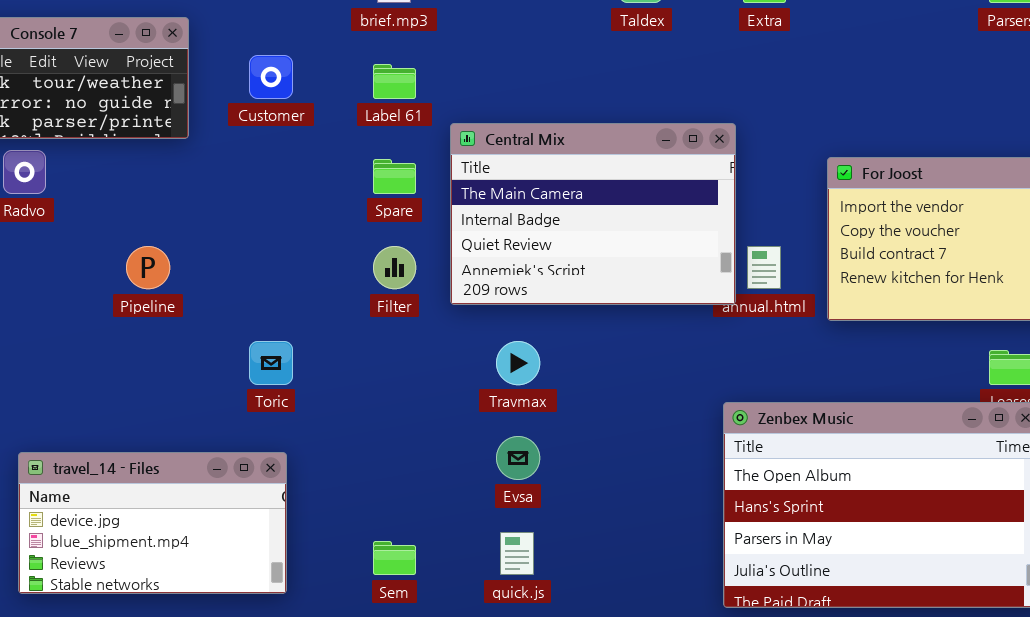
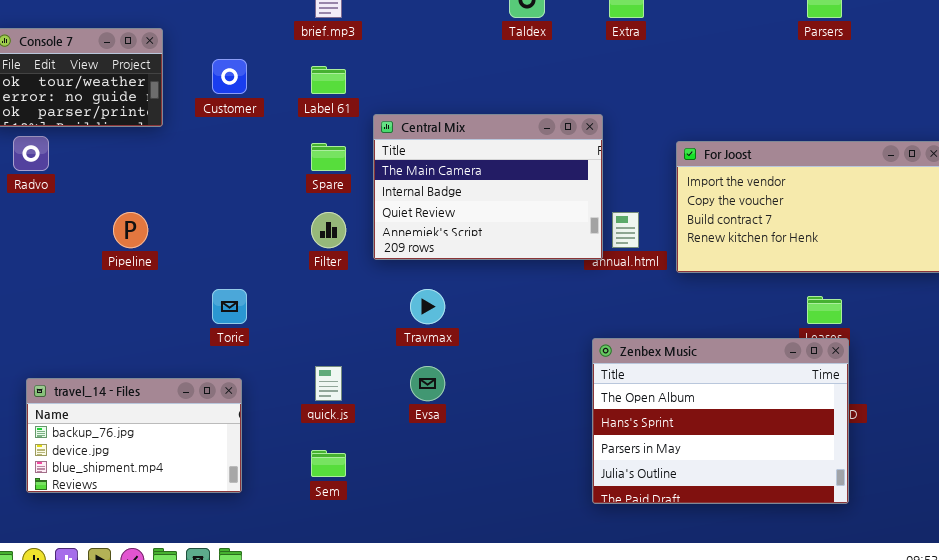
travel_14 - Files: [18,452,287,594] -> [26,378,242,493], scrolled up 1 row
quick.js: [500,532,534,575] -> [315,366,342,401], moved

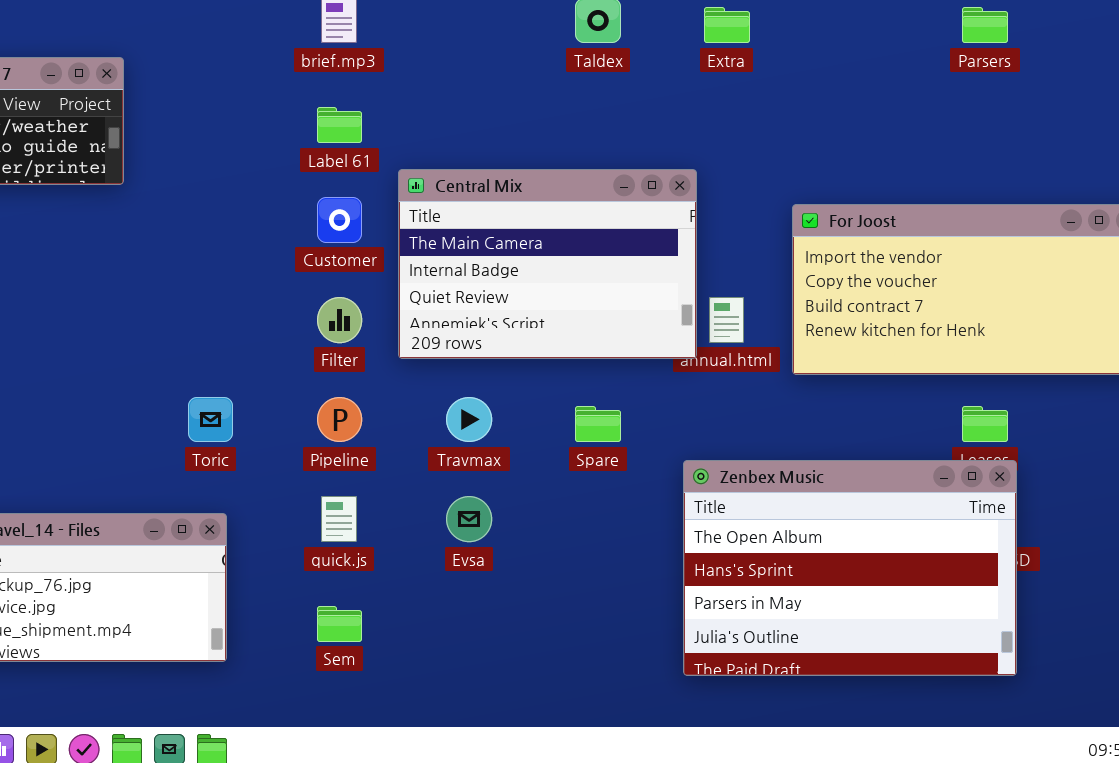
Customer: [212,59,247,94] -> [317,197,362,243], moved
Spare: [311,143,346,171] -> [575,406,621,442], moved
Pipeline: [113,212,148,248] -> [317,397,362,442], moved

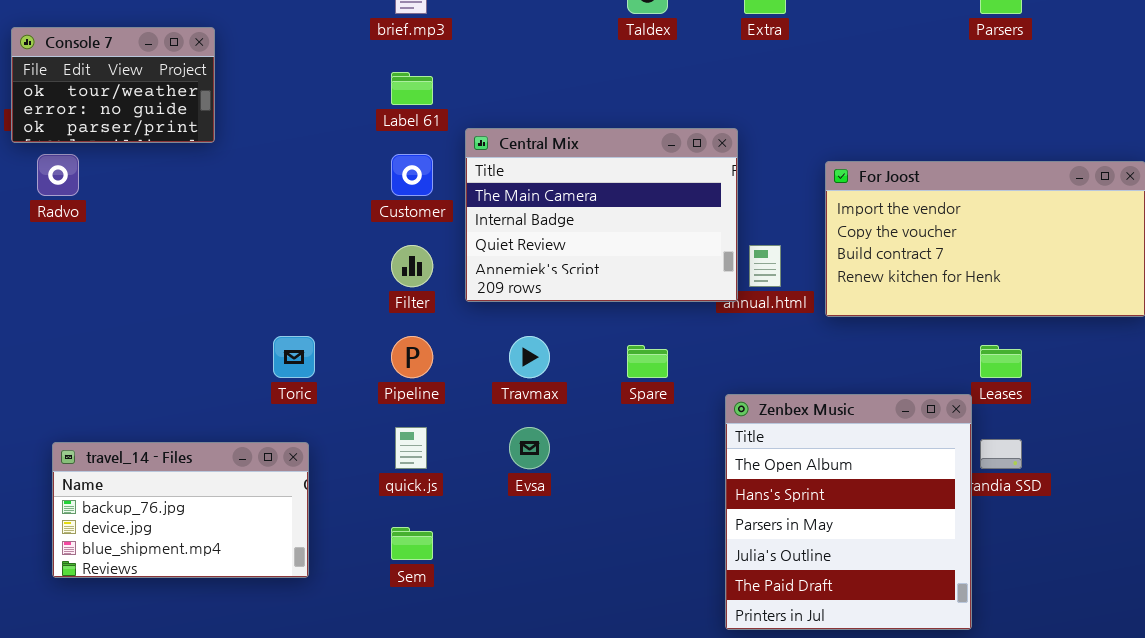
Zenbex Music: [683,460,1017,676] -> [725,394,972,630], resized

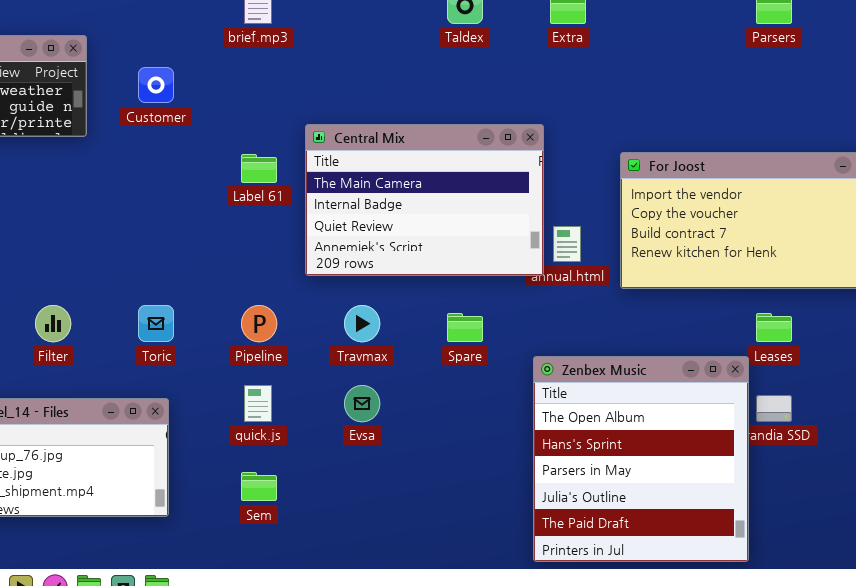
Label 61: [391,72,433,105] -> [241,154,277,183], moved
Customer: [391,154,433,196] -> [138,67,174,103], moved
Filter: [391,245,433,287] -> [35,305,71,342], moved

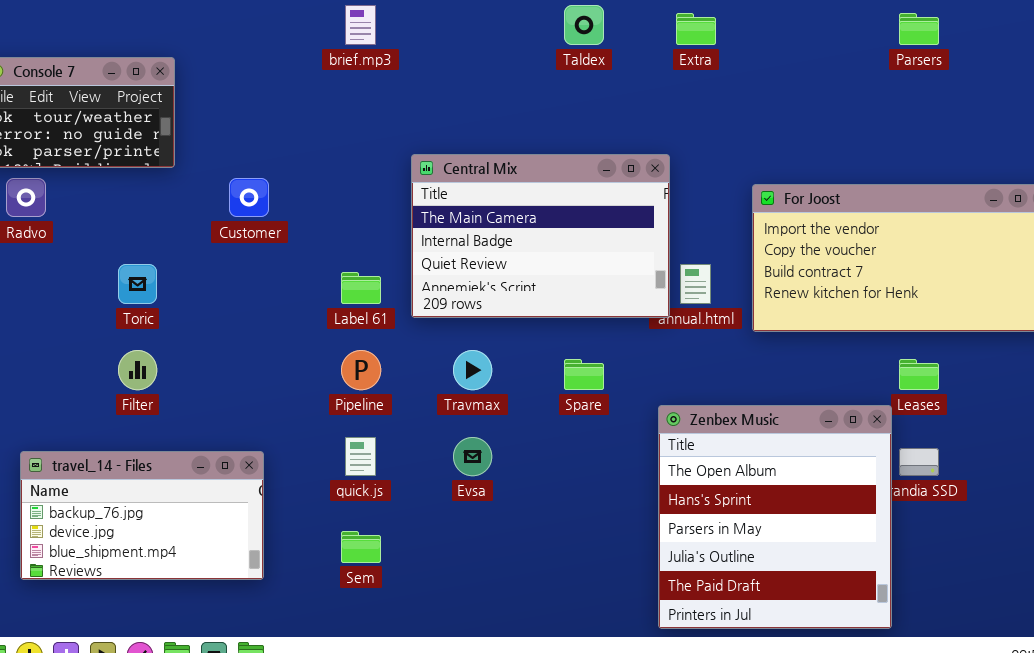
Customer: [138,67,174,103] -> [229,178,269,217], moved
Label 61: [241,154,277,183] -> [341,272,381,304], moved
Toric: [138,305,174,342] -> [118,264,157,304], moved

